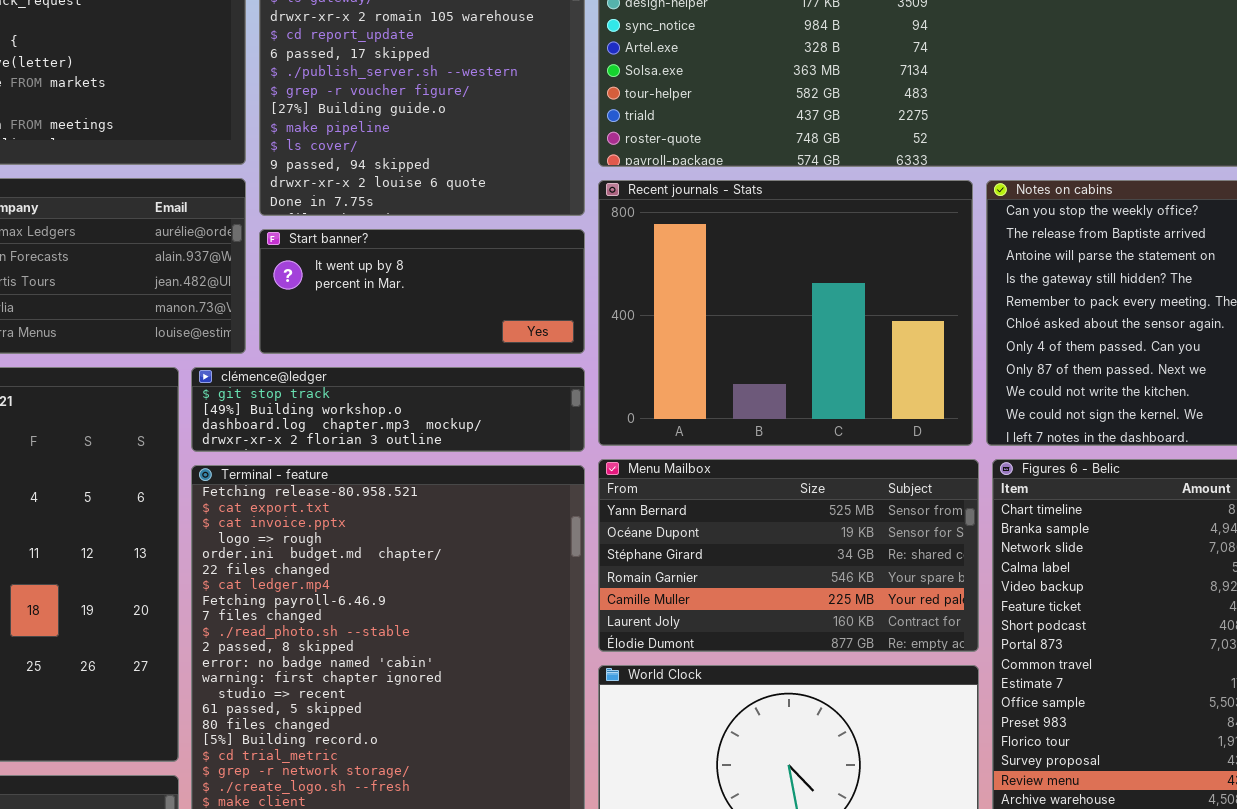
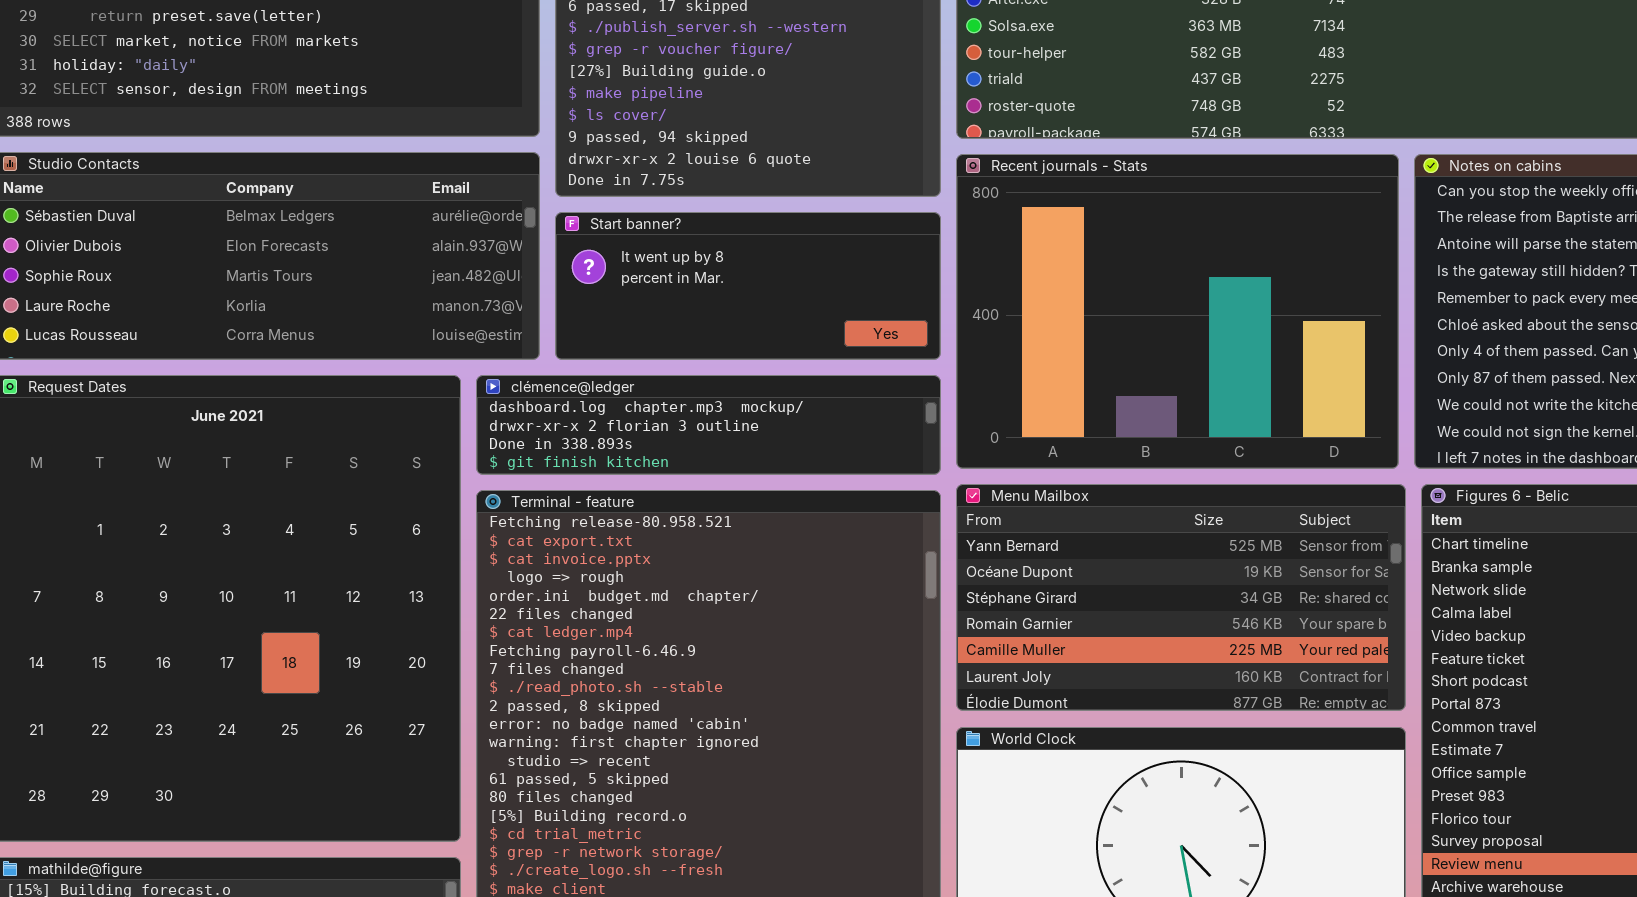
clémence@ledger: [191,367,585,452] -> [476,375,941,475], scrolled down 2 rows

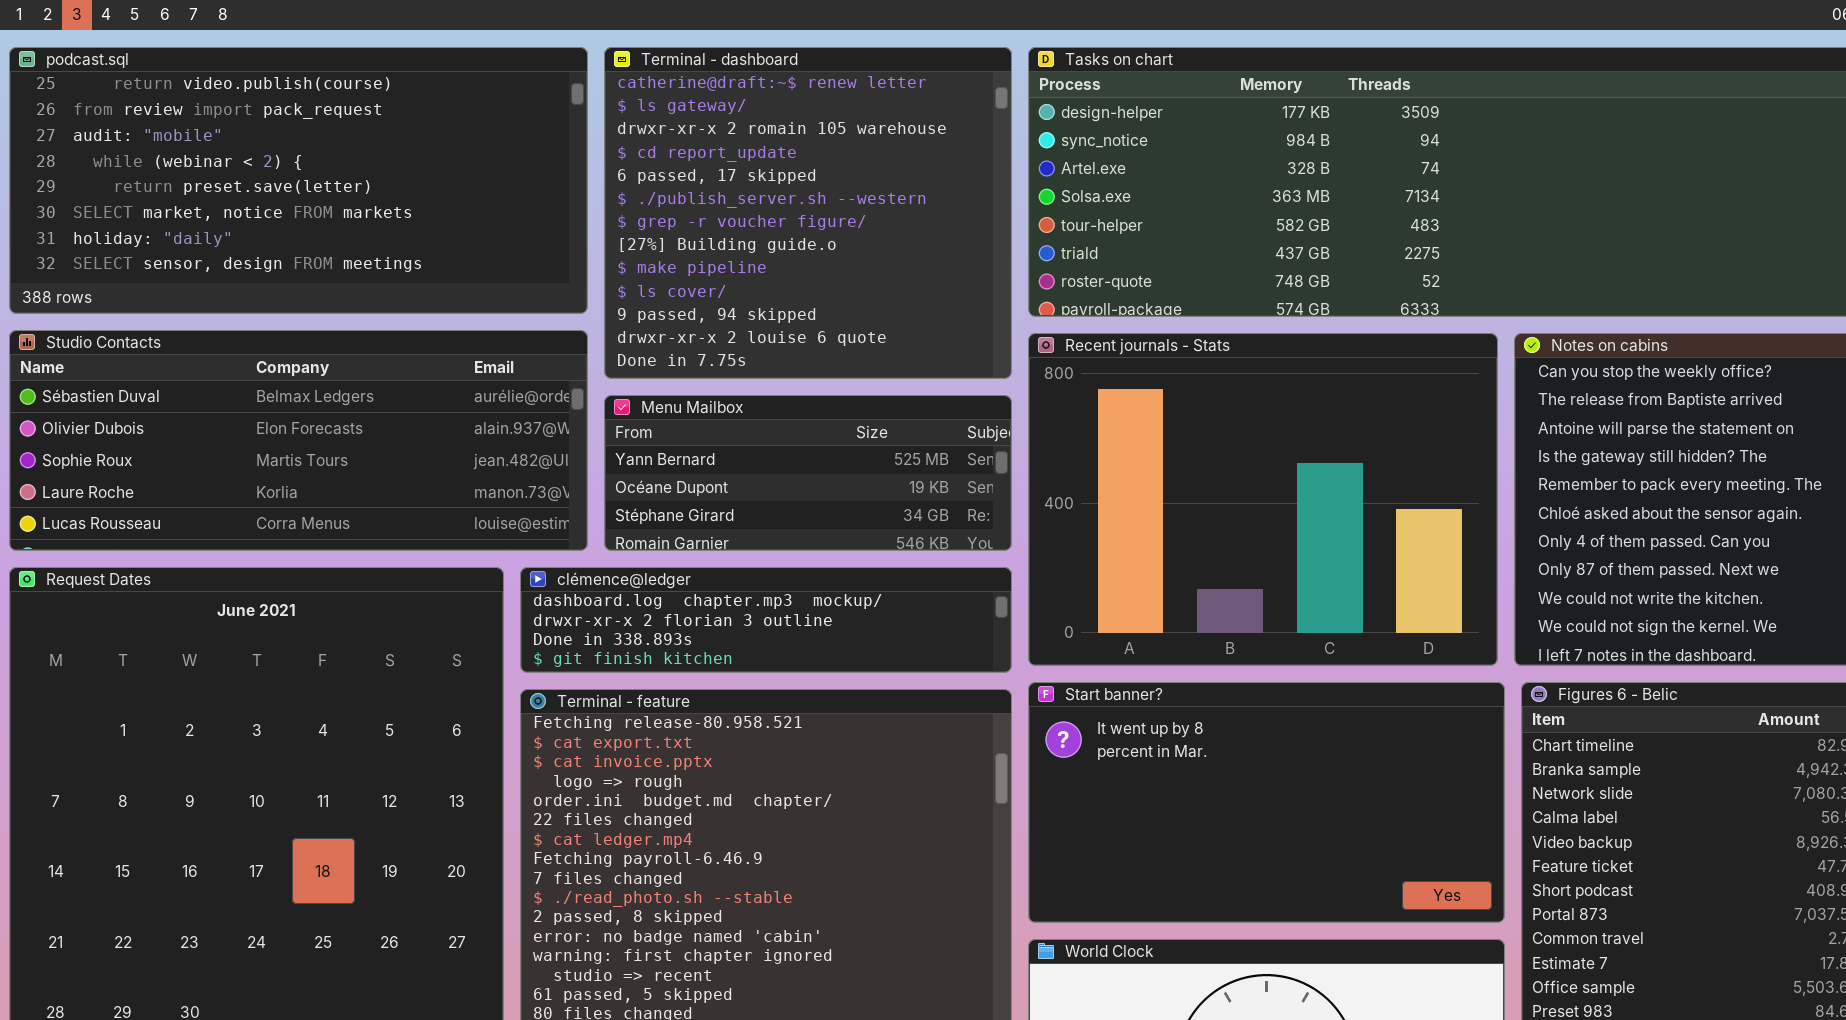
Start banner?: [555,212,941,360] -> [1028,682,1505,923], moved, resized
Menu Mailbox: [956,484,1406,711] -> [604,395,1012,551], moved, resized

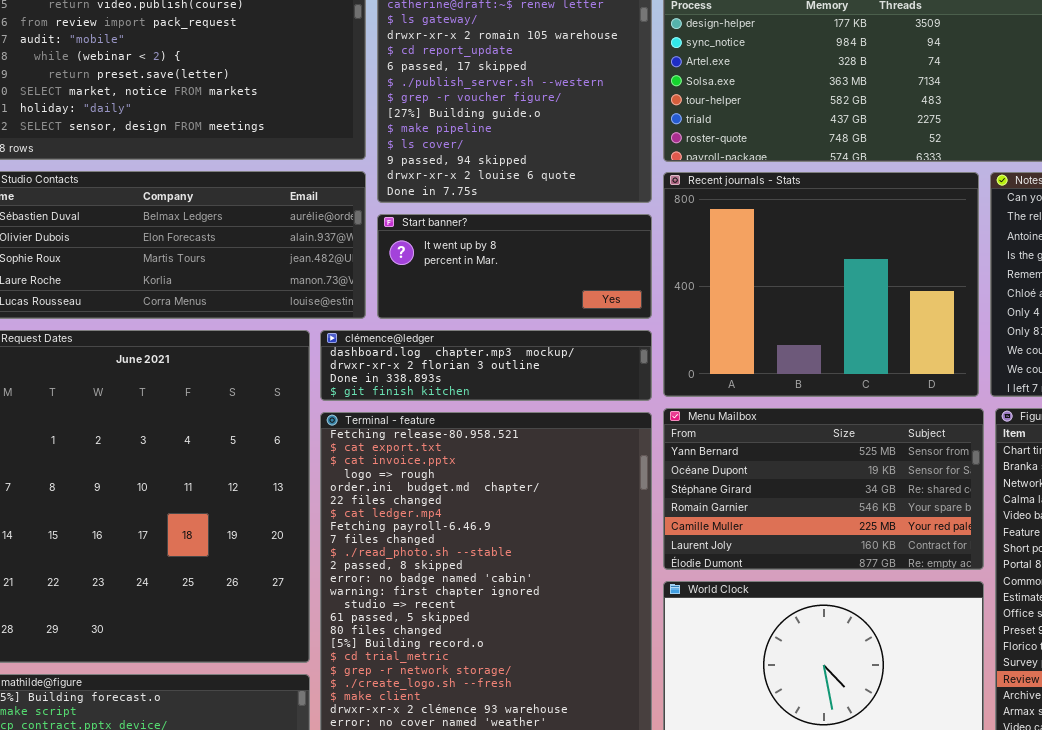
Menu Mailbox: [604,395,1012,551] -> [663,408,984,570], moved, resized
Start banner?: [1028,682,1505,923] -> [377,214,652,319], moved, resized

